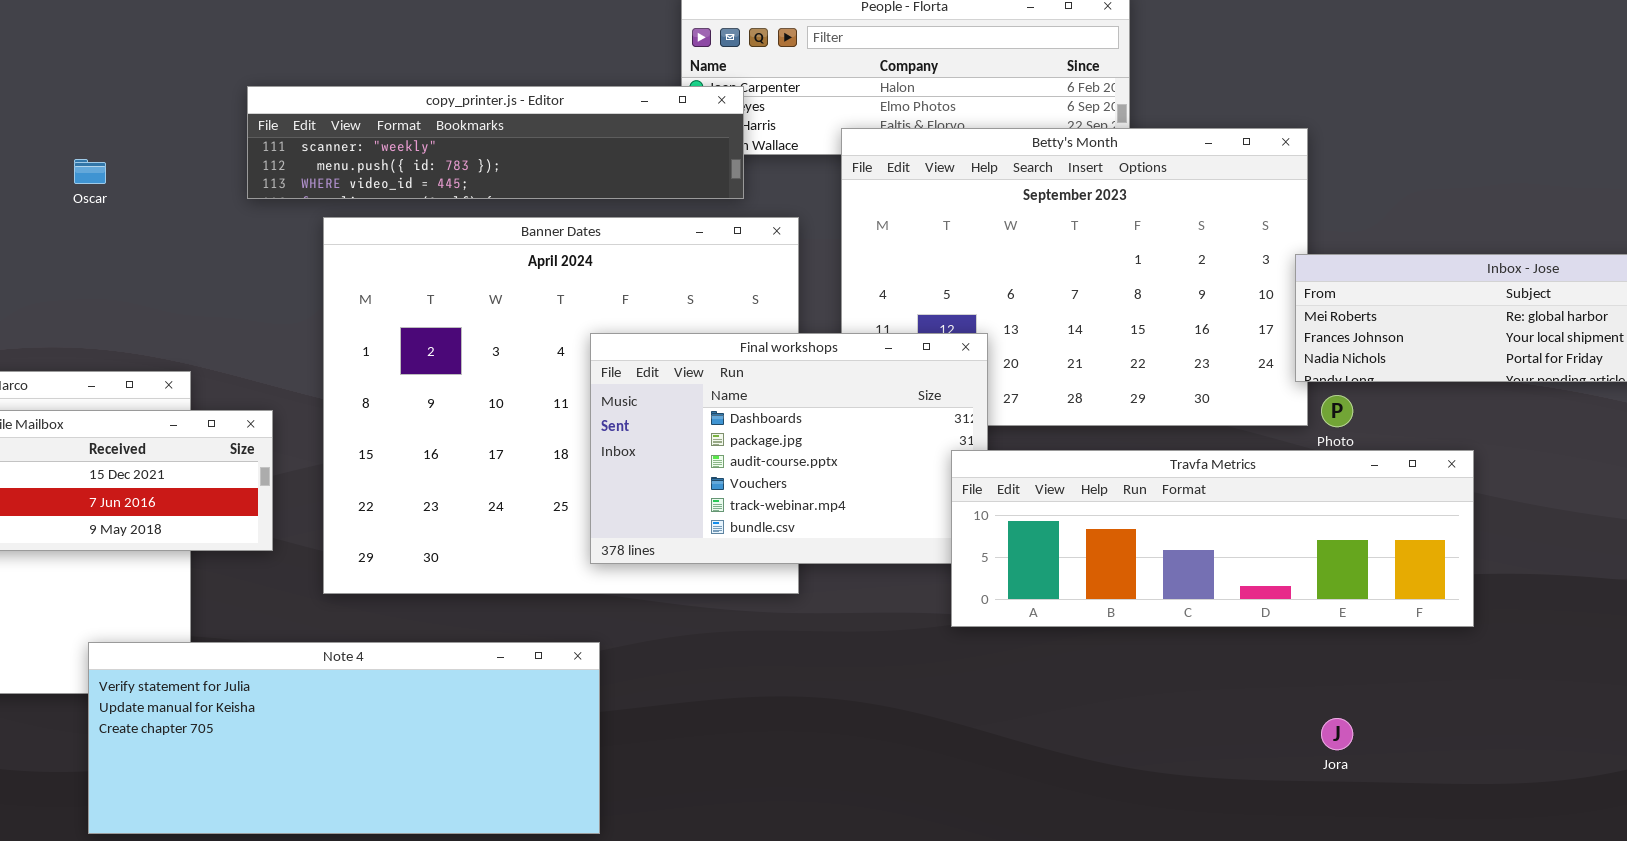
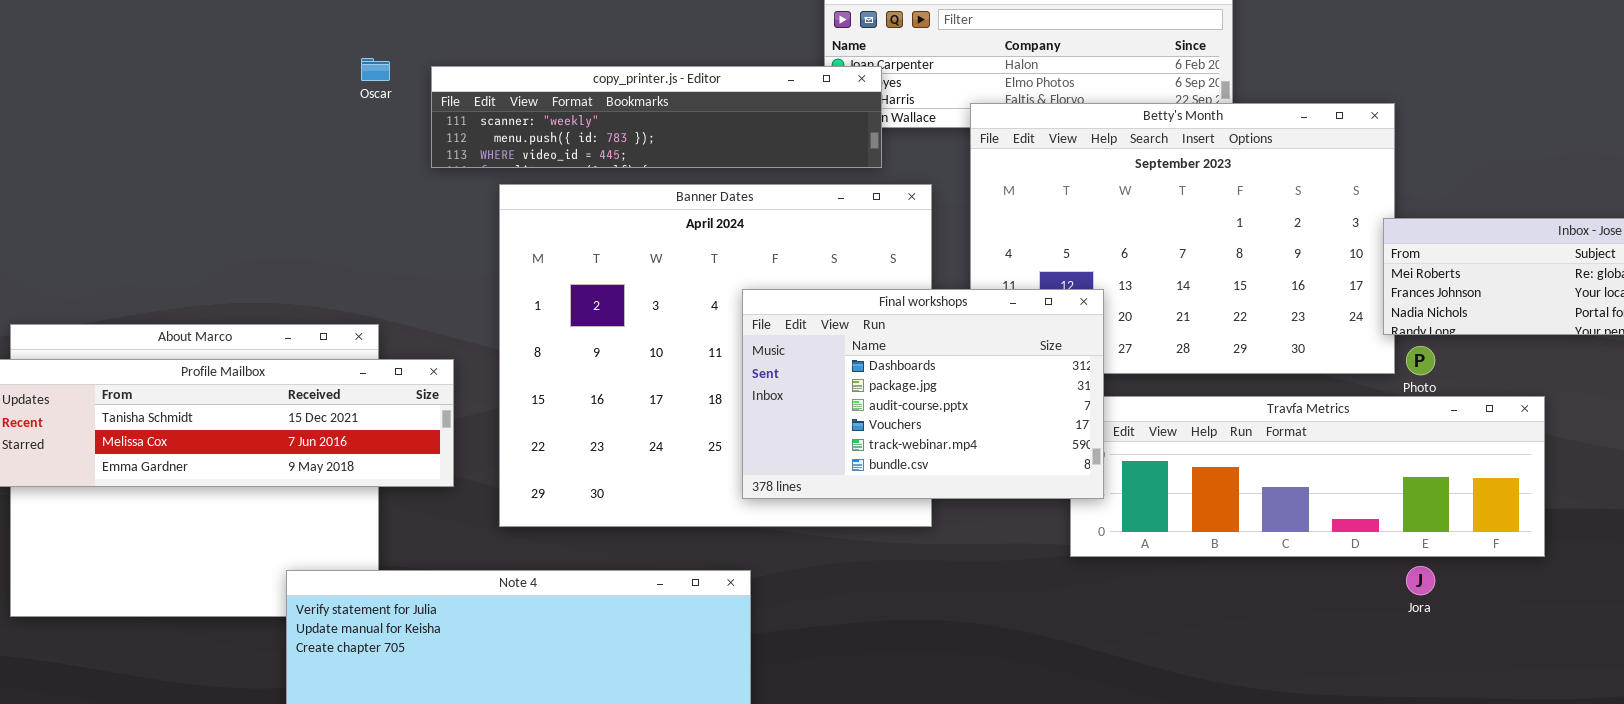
Oscar: [74,159,106,184] -> [361,58,390,81], moved
Final workshops: [590,333,988,564] -> [742,289,1104,499], raised
Jora: [1321,718,1353,750] -> [1406,566,1435,595], moved

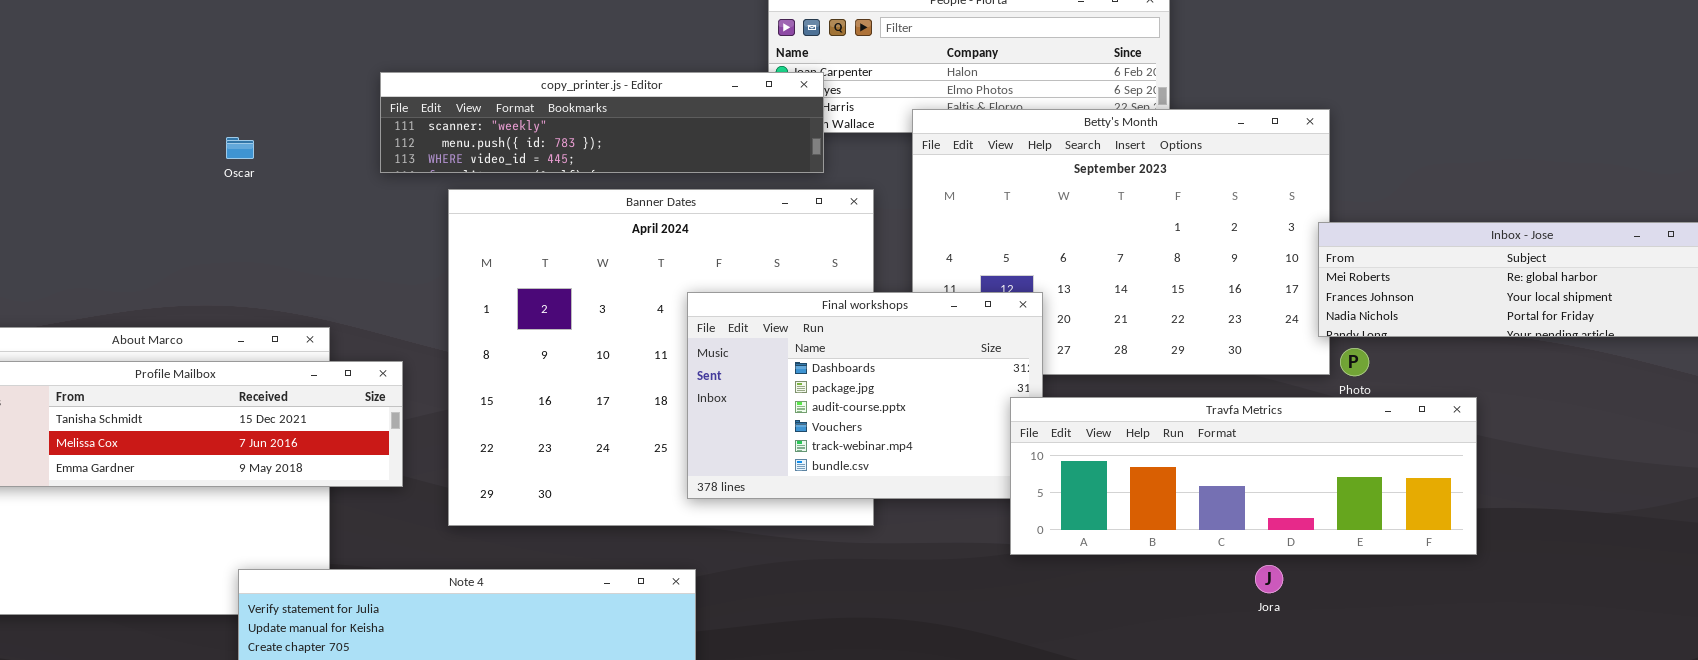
Oscar: [361,58,390,81] -> [226,137,254,159], moved
Travfa Metrics: [1070,396,1545,557] -> [1010,397,1477,555], raised
Jora: [1406,566,1435,595] -> [1255,565,1283,593], moved

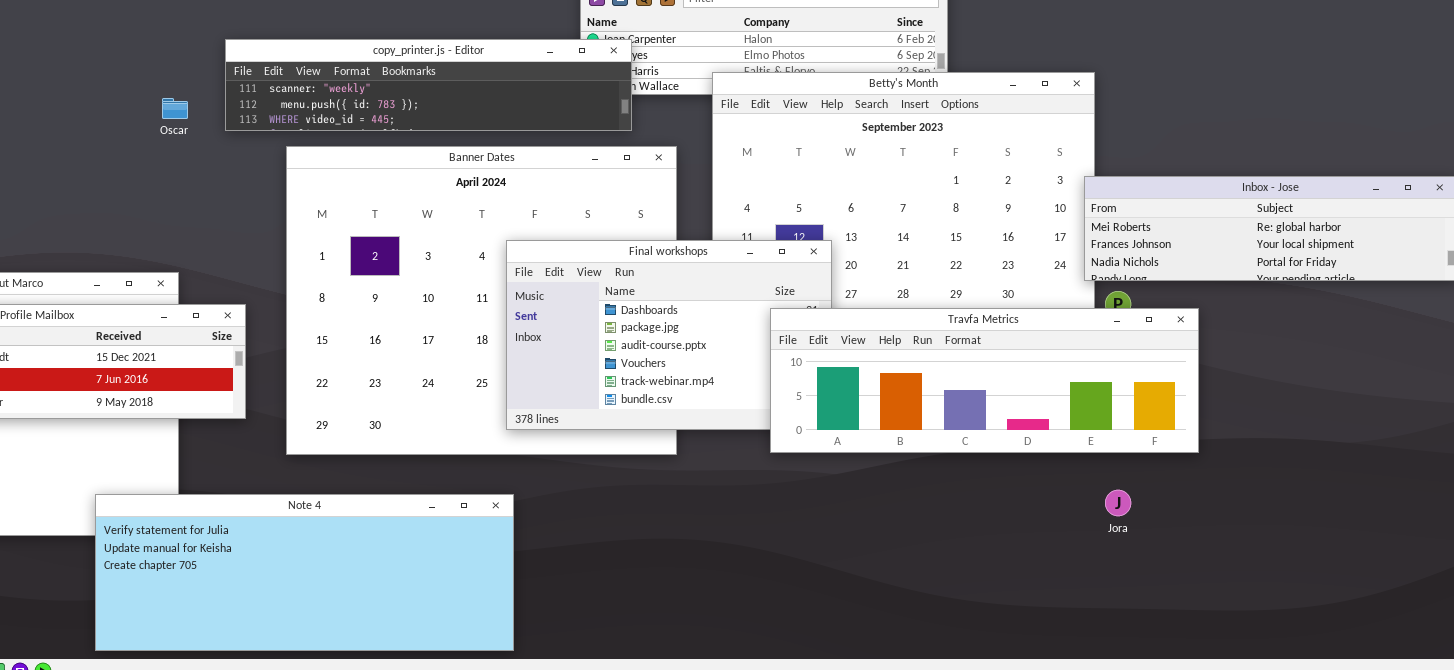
Oscar: [226,137,254,159] -> [162,98,188,119], moved
Travfa Metrics: [1010,397,1477,555] -> [770,308,1199,453], moved
Jora: [1255,565,1283,593] -> [1105,490,1131,516], moved

